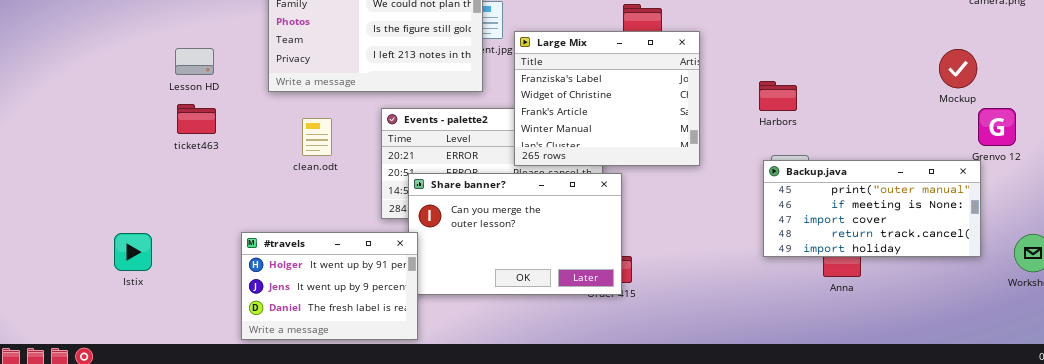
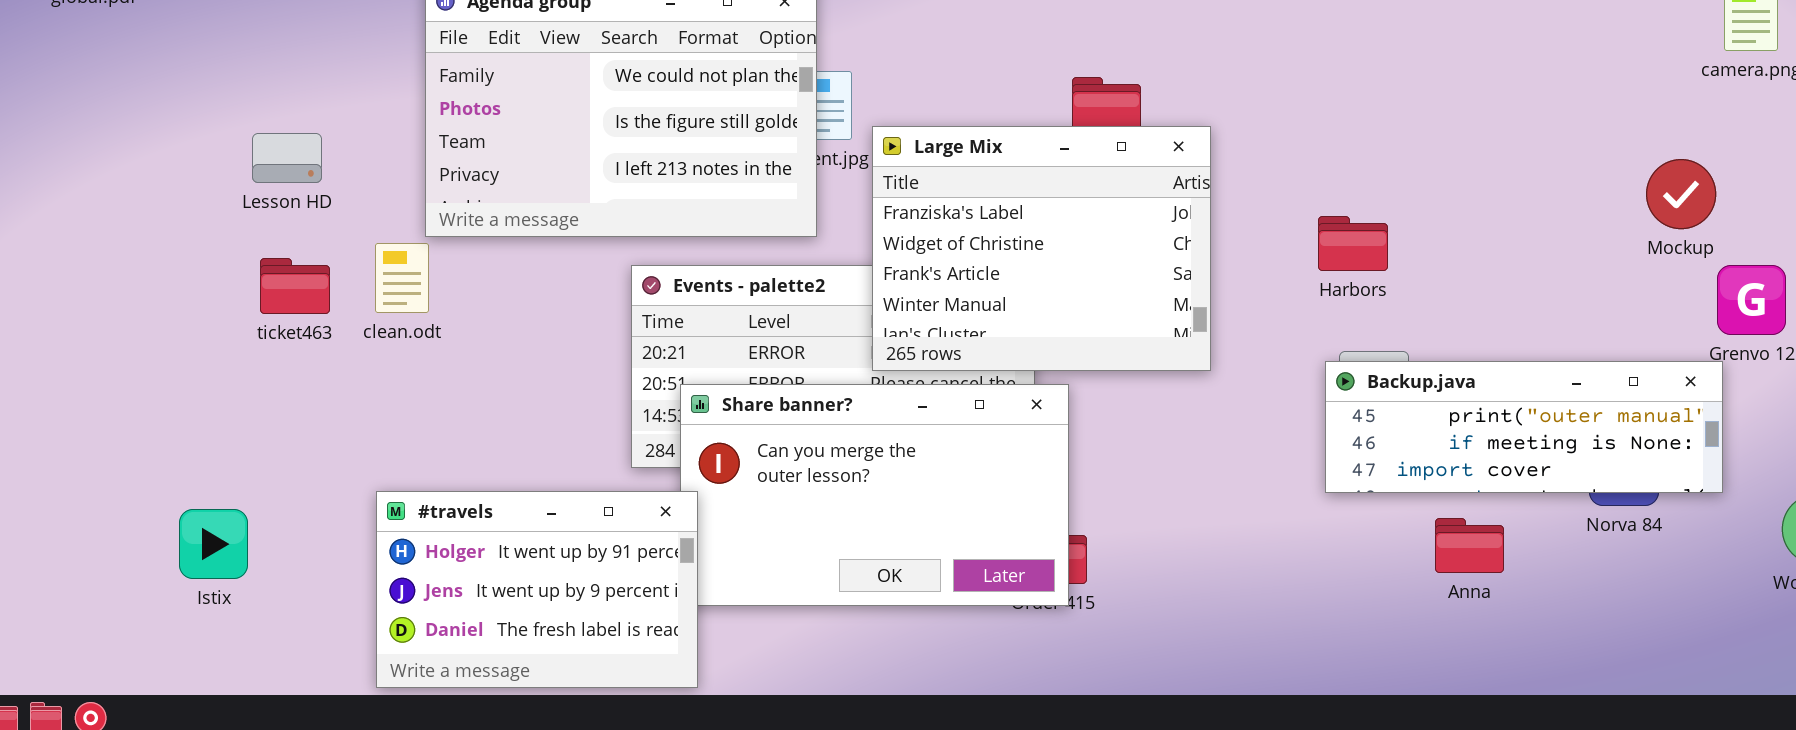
Lesson HD: [175,48,214,75] -> [252,133,322,183], moved
clean.odt: [302,118,332,156] -> [375,243,429,313], moved
Backup.java: [763,160,981,257] -> [1325,361,1723,493], resized
Istix: [114,233,152,271] -> [179,509,248,579], moved

